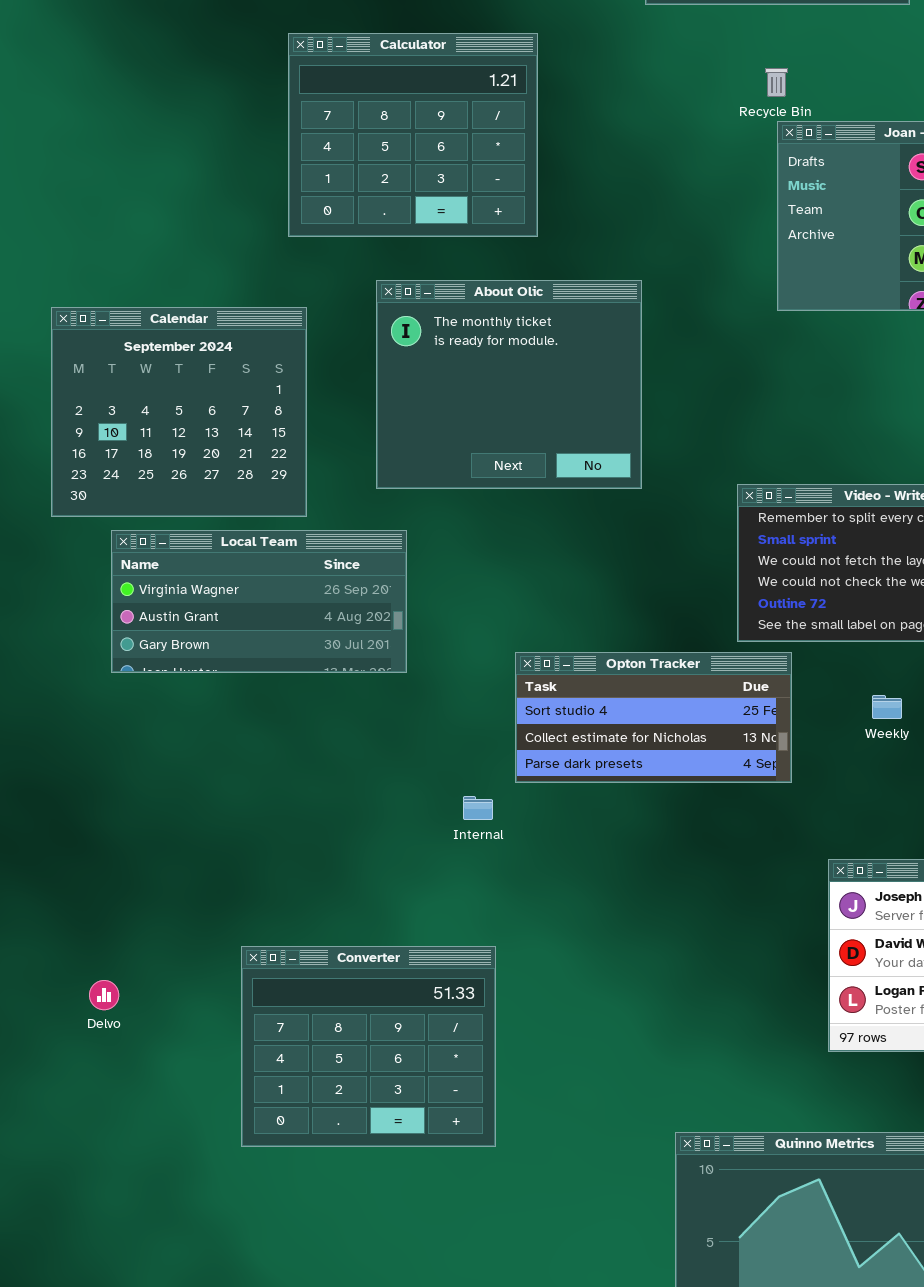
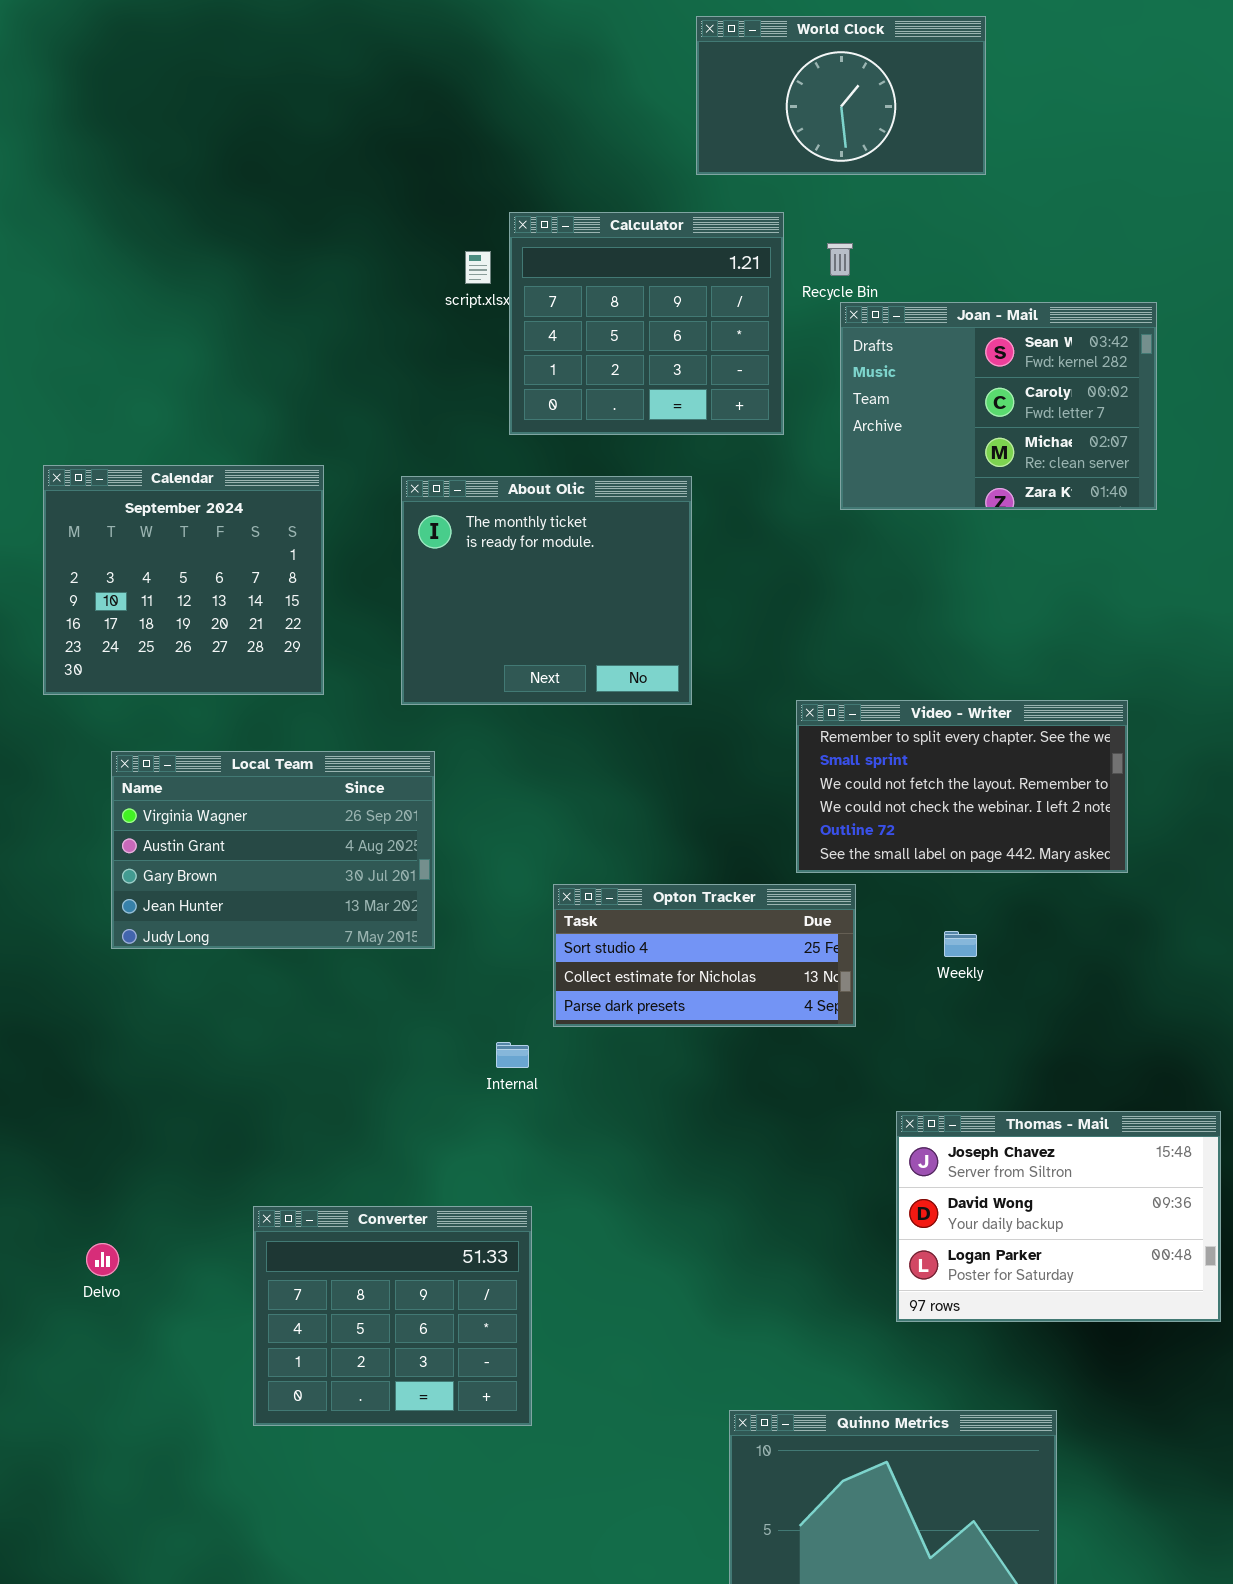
Calculator: [288,33,538,237] -> [509,212,784,435], moved
Calendar: [51,307,307,517] -> [43,465,324,695], moved
Local Team: [111,530,407,673] -> [111,751,435,949], resized

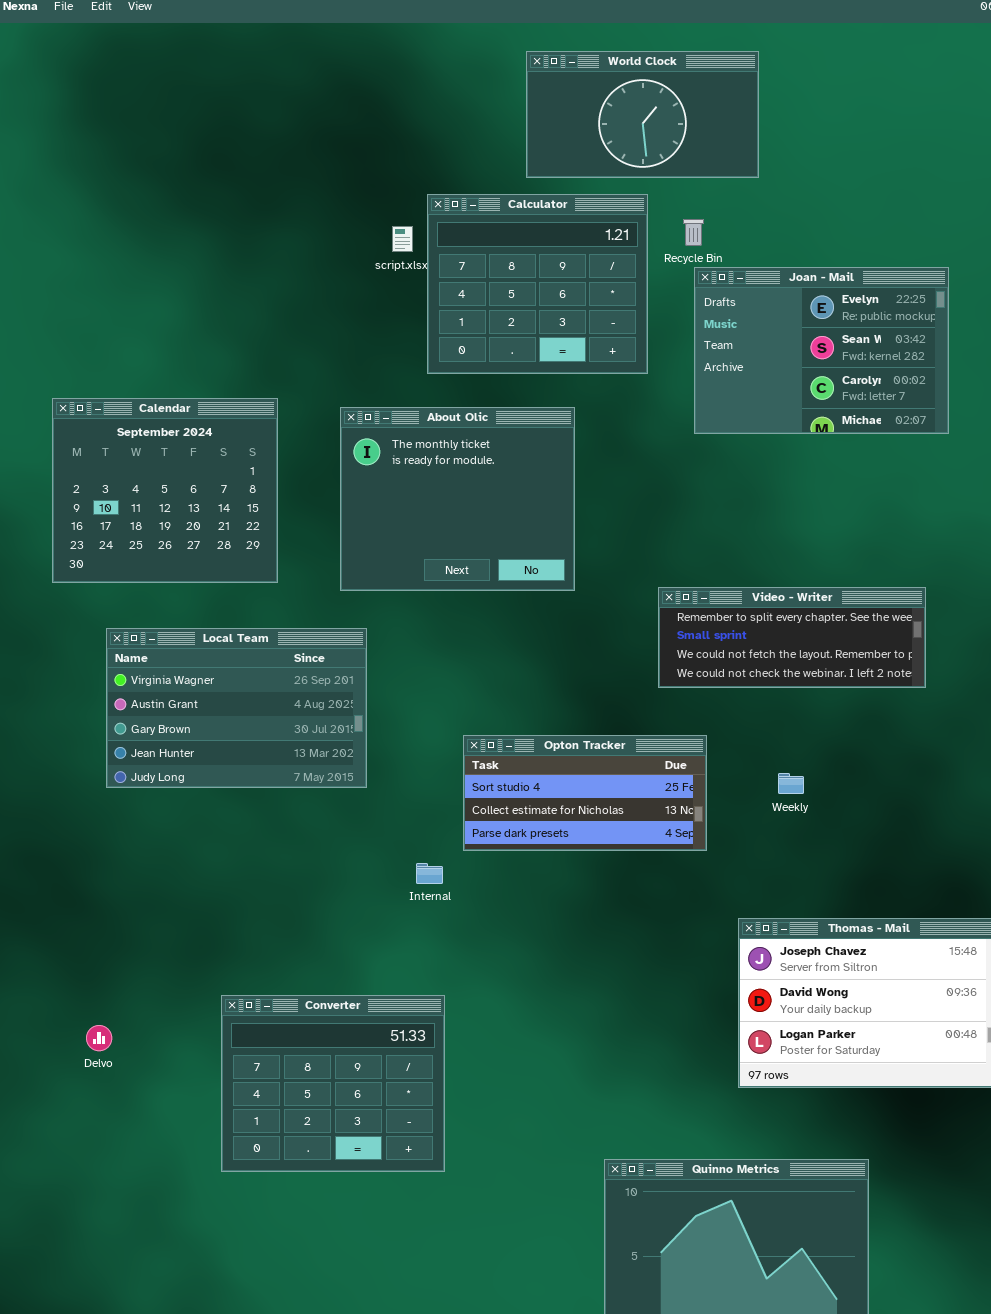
World Clock: [696,16,986,175] -> [526,51,759,178], moved
Joan - Mail: [840,302,1157,510] -> [694,267,949,434], scrolled up 1 row
Video - Writer: [796,700,1128,873] -> [658,587,926,688], resized

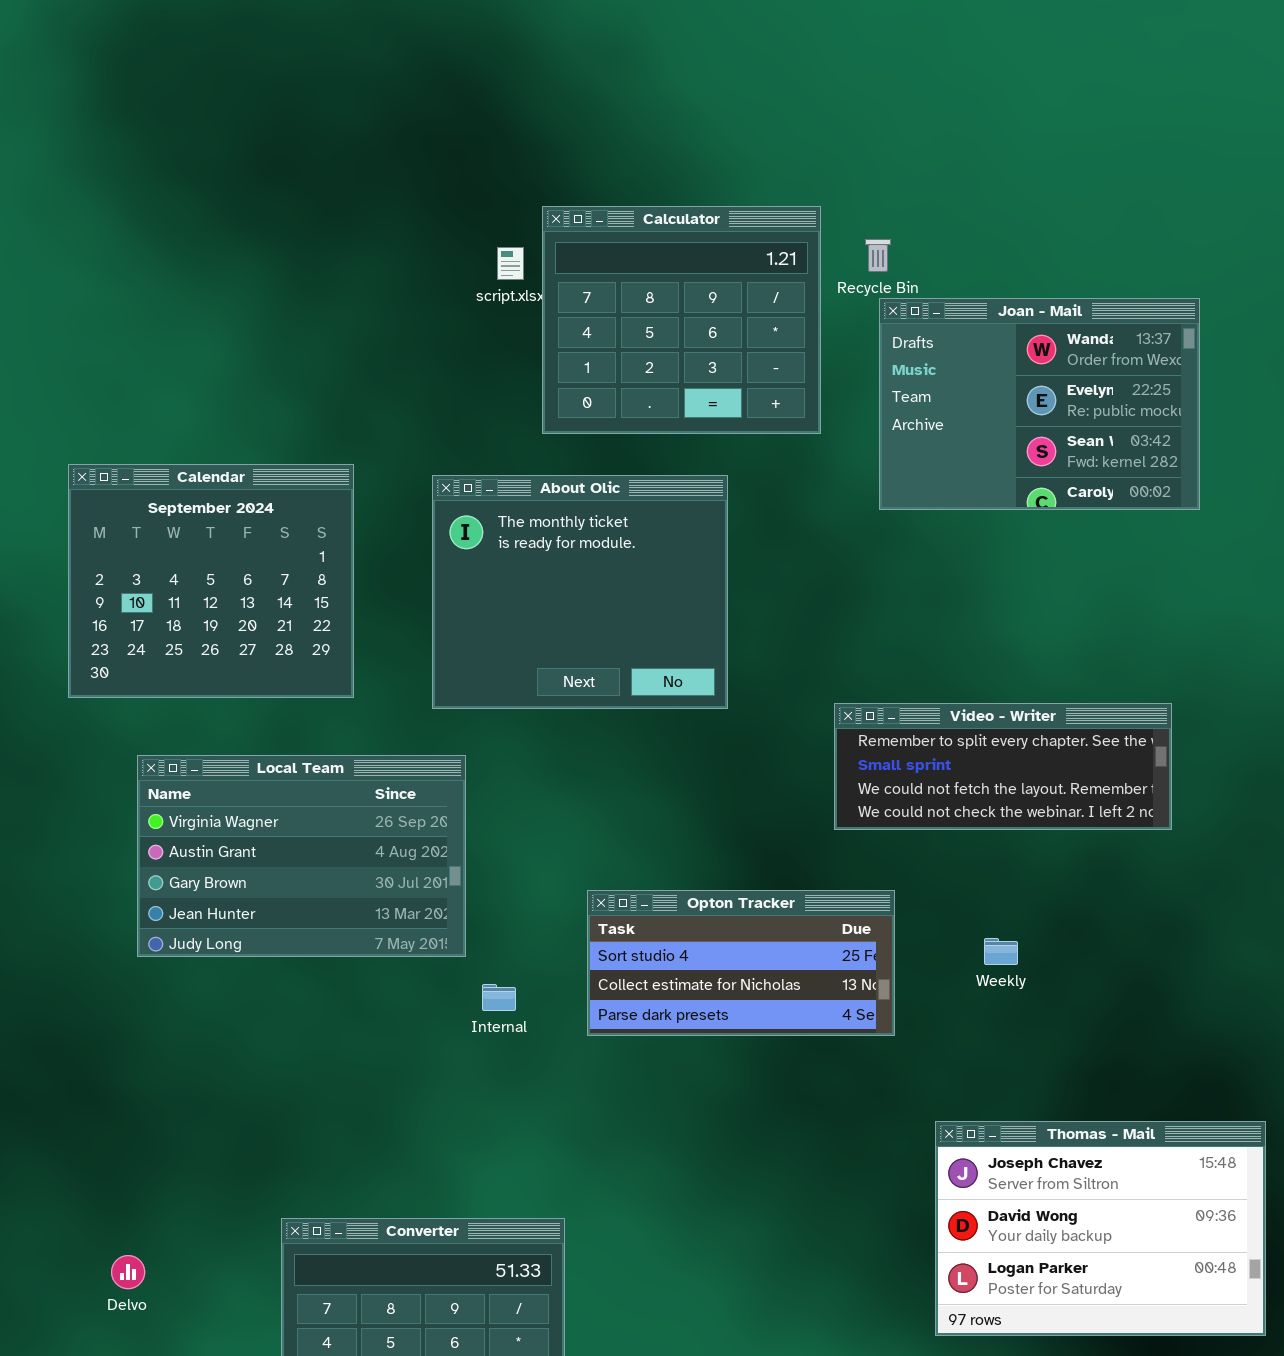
World Clock: [526,51,759,178] -> none, closed
Joan - Mail: [694,267,949,434] -> [879,298,1200,510], scrolled up 1 row
Internal: [416,863,443,884] -> [482,984,516,1011], moved

